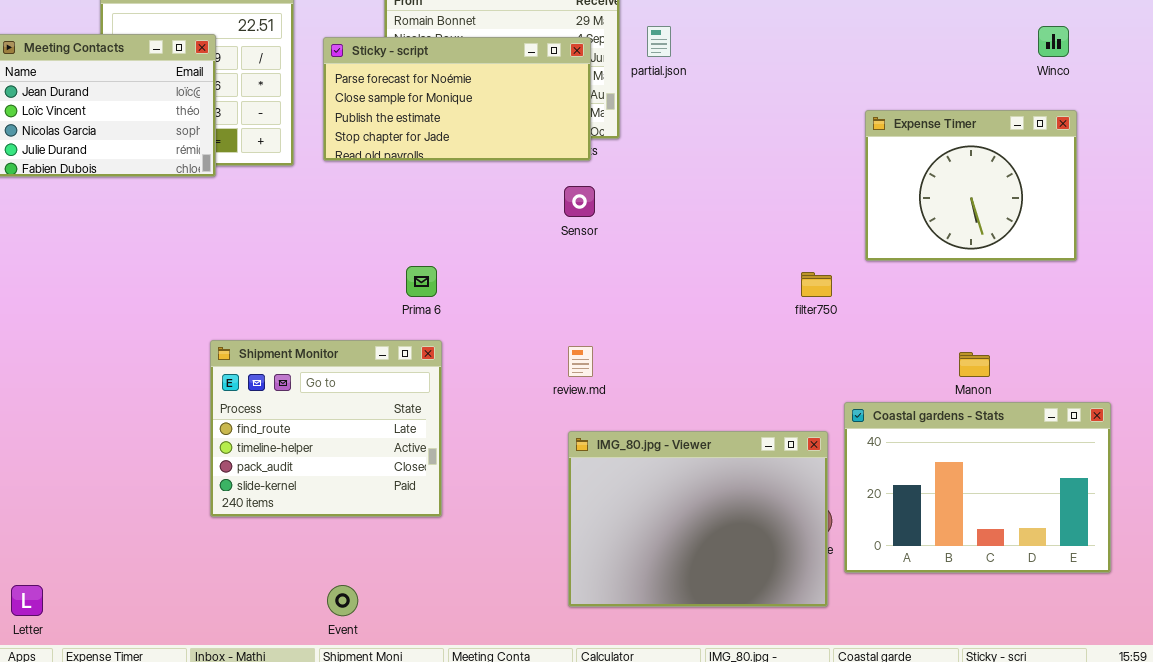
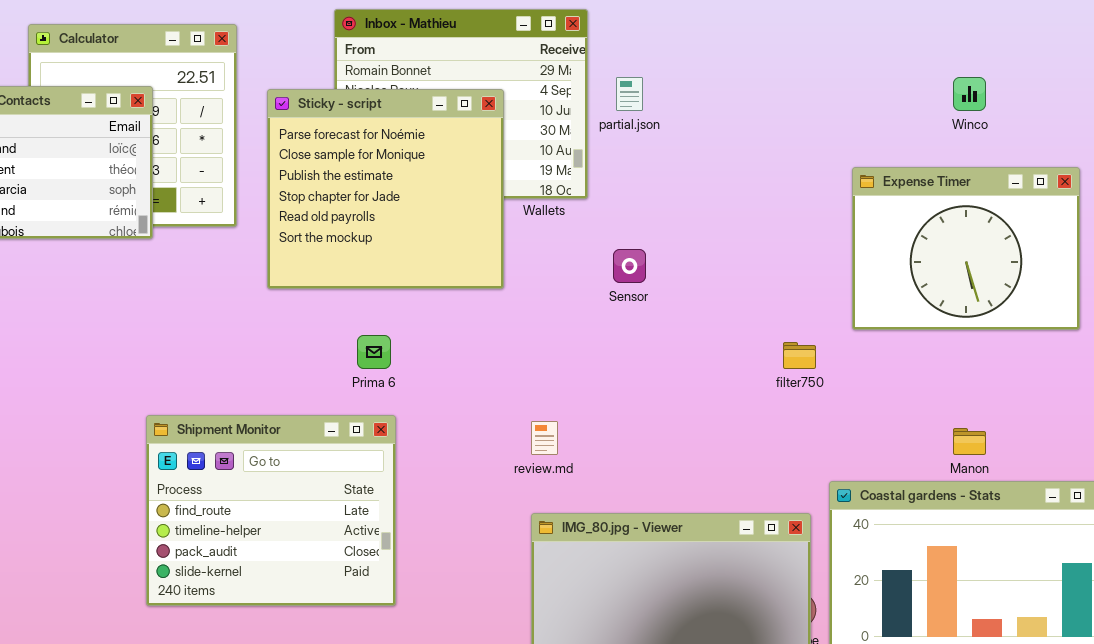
Winco: [1038,26,1069,57] -> [953,77,986,111], moved
Sticky - script: [323,37,591,161] -> [267,89,504,289], resized
Sensor: [564,186,595,217] -> [613,249,646,283], moved

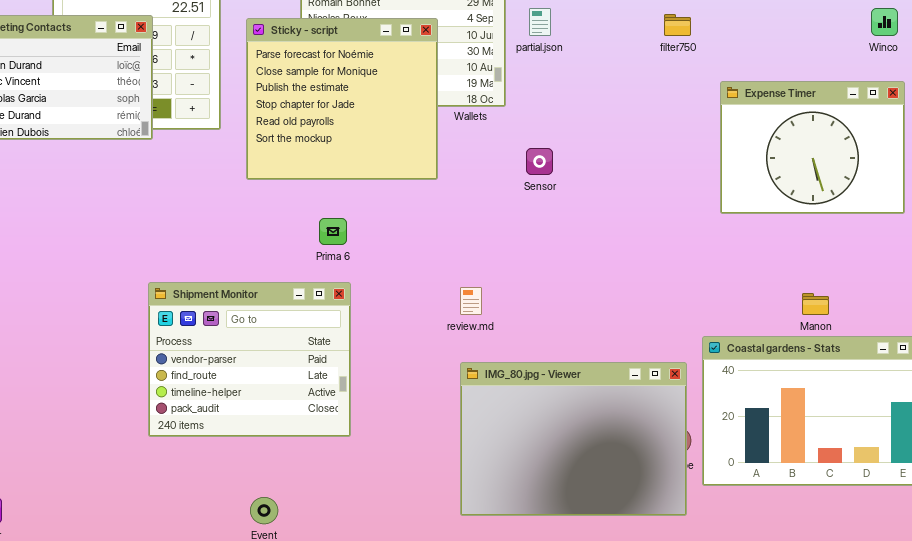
Winco: [953,77,986,111] -> [871,8,898,36], moved
filter750: [783,342,816,369] -> [664,14,691,36], moved
Shipment Monitor: [146,415,396,606] -> [148,282,351,437], scrolled up 1 row

